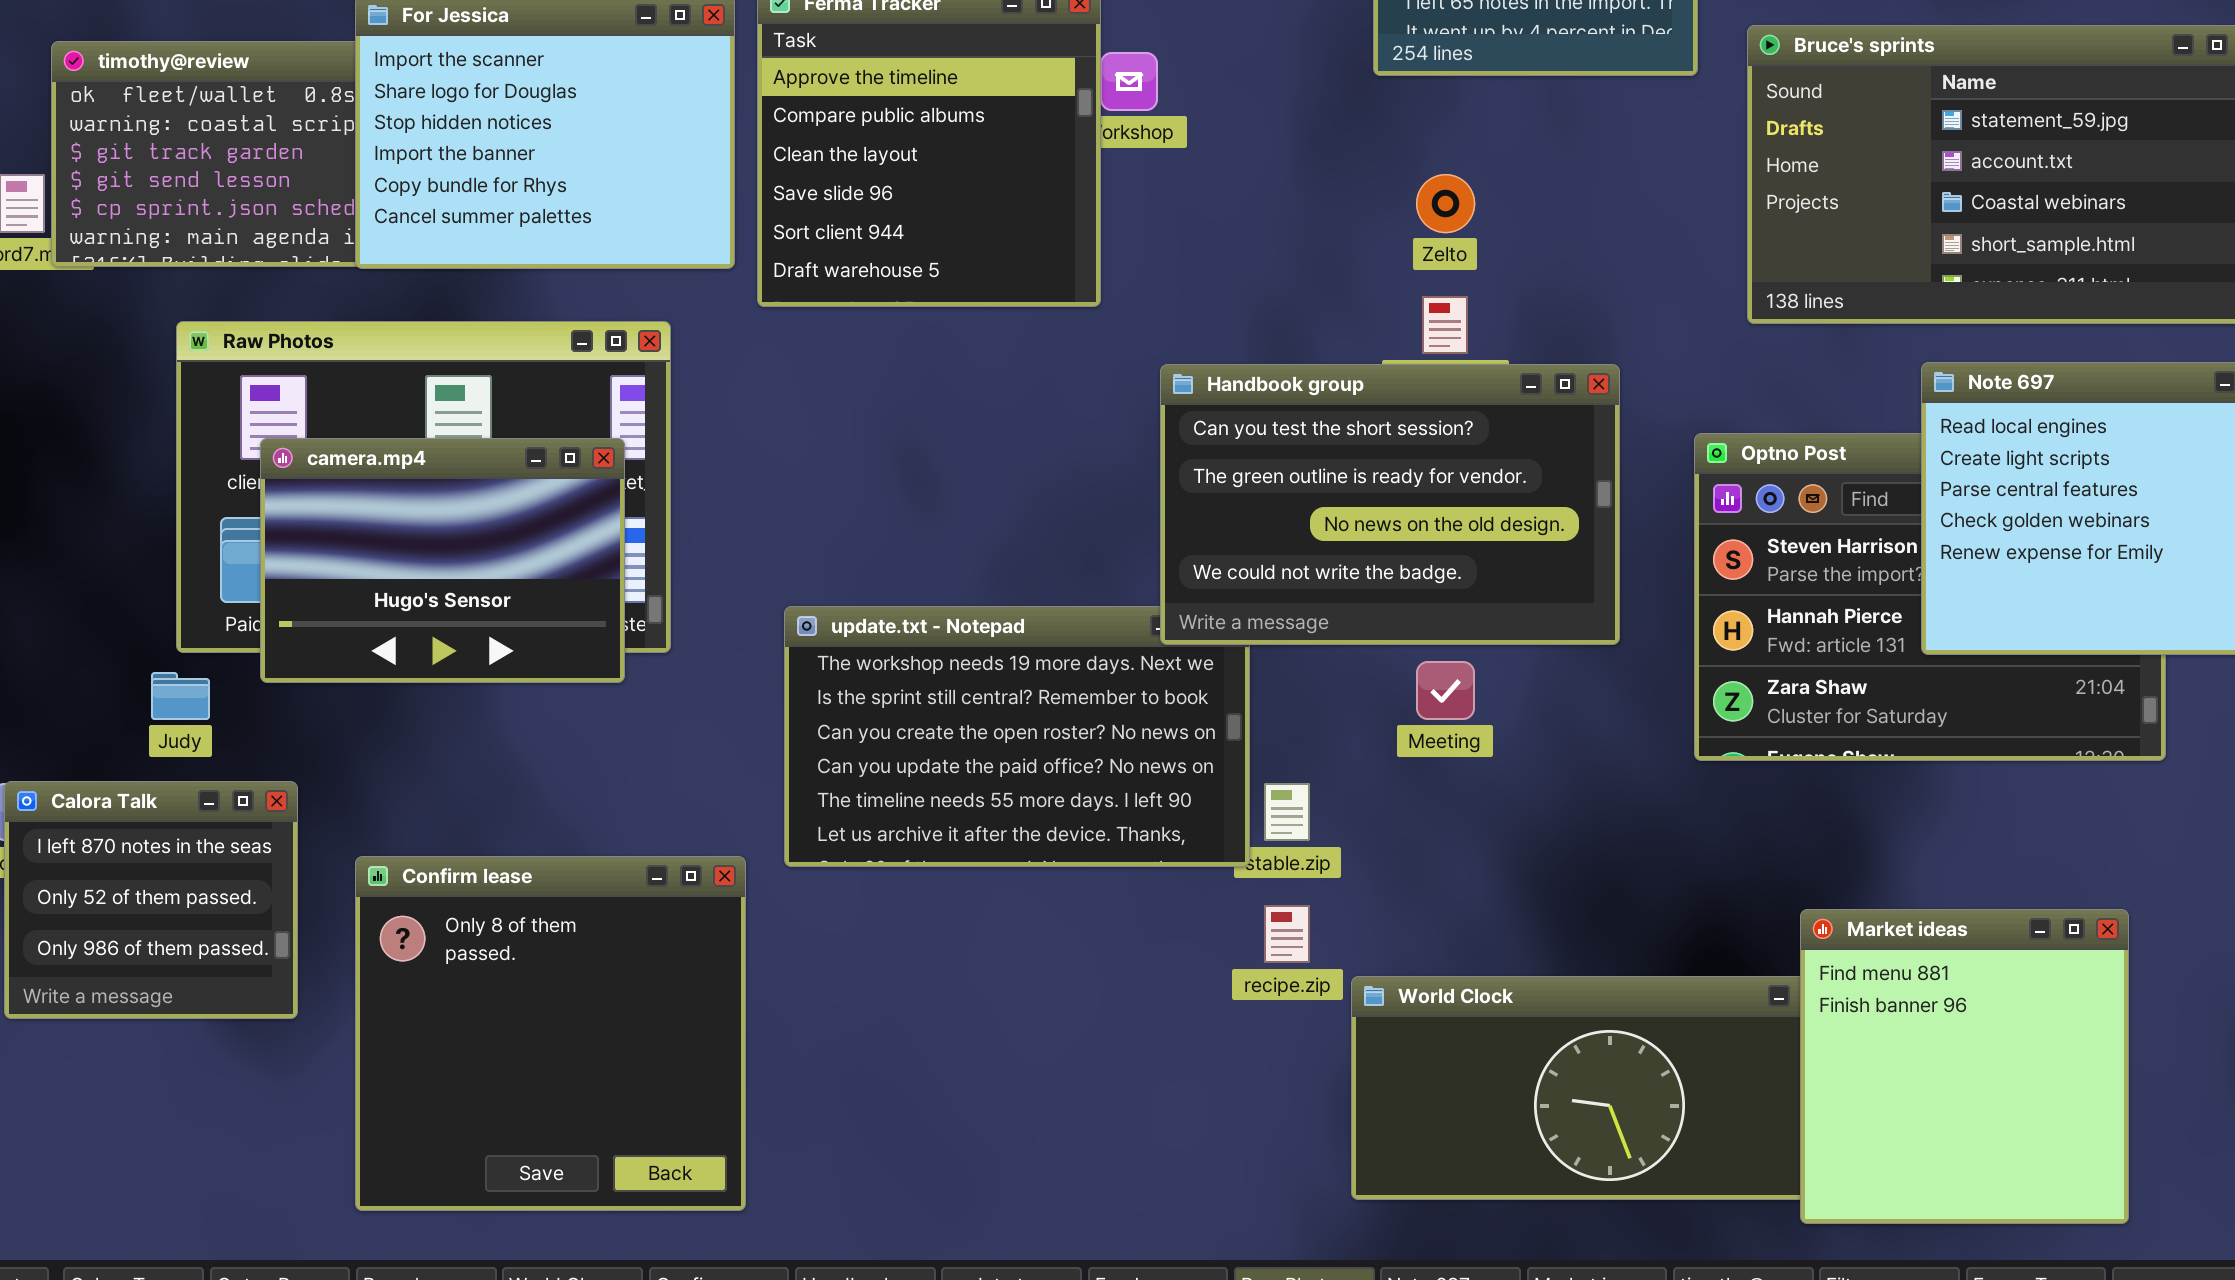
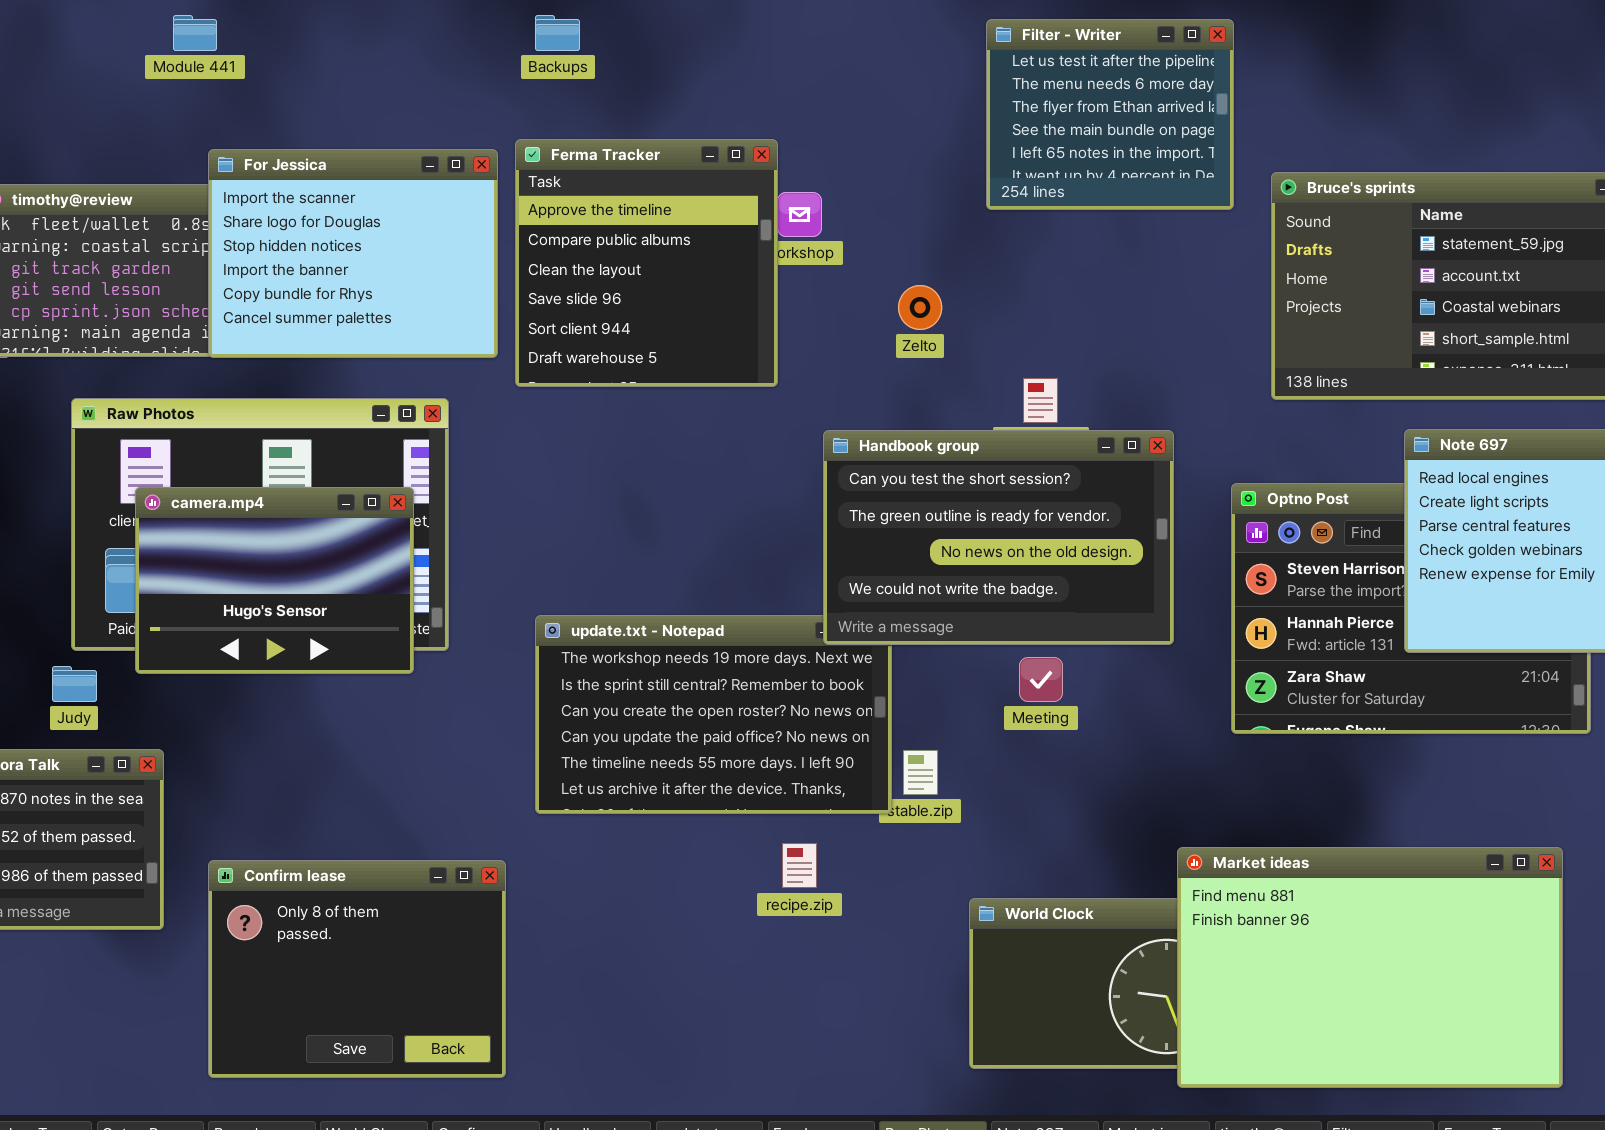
Zelto: [1416,174,1475,233] -> [898,285,942,330], moved
Confirm lease: [355,856,746,1211] -> [208,860,506,1078], resized
recipe.zip: [1264,905,1310,963] -> [782,843,817,888], moved
Market ideas: [1800,909,2129,1224] -> [1177,847,1563,1088], resized

